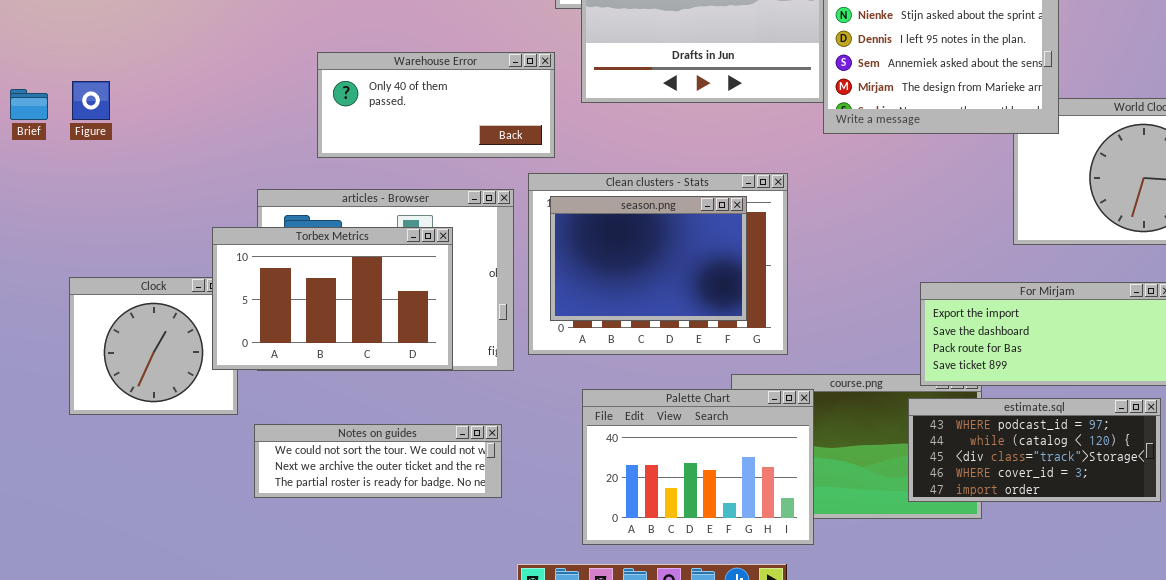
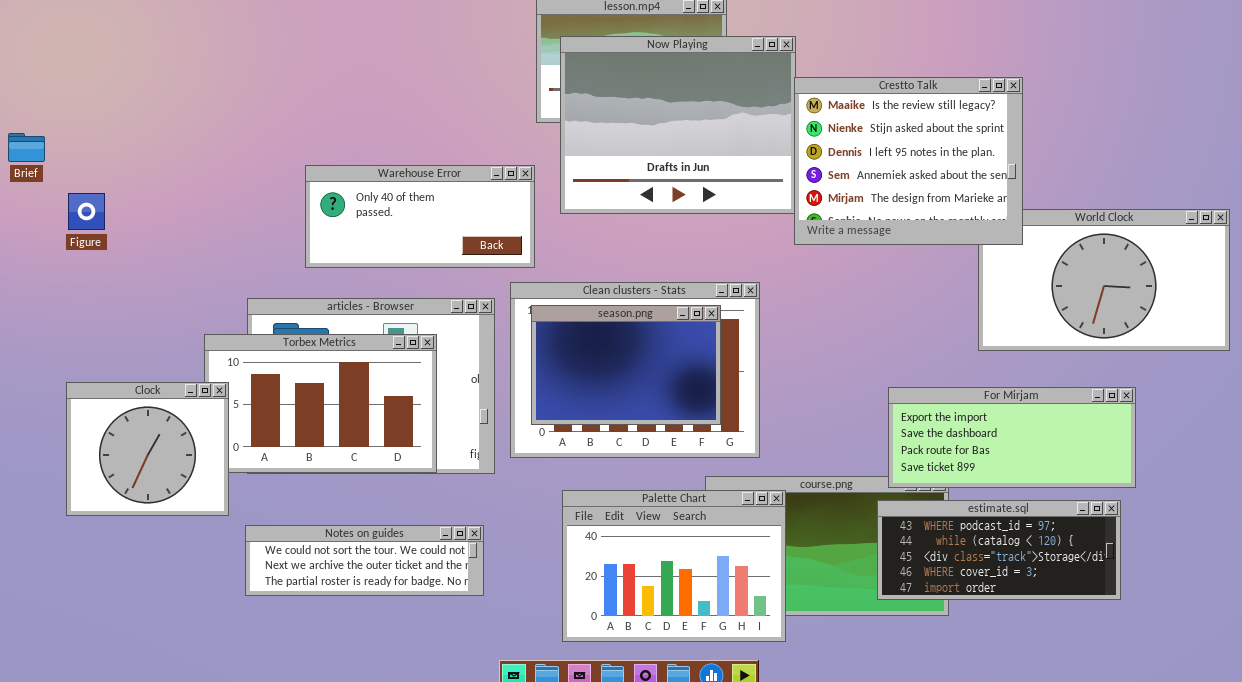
Brief: [10,89,48,120] -> [8,133,45,162], moved
Clock: [69,277,238,415] -> [66,382,229,516], raised

